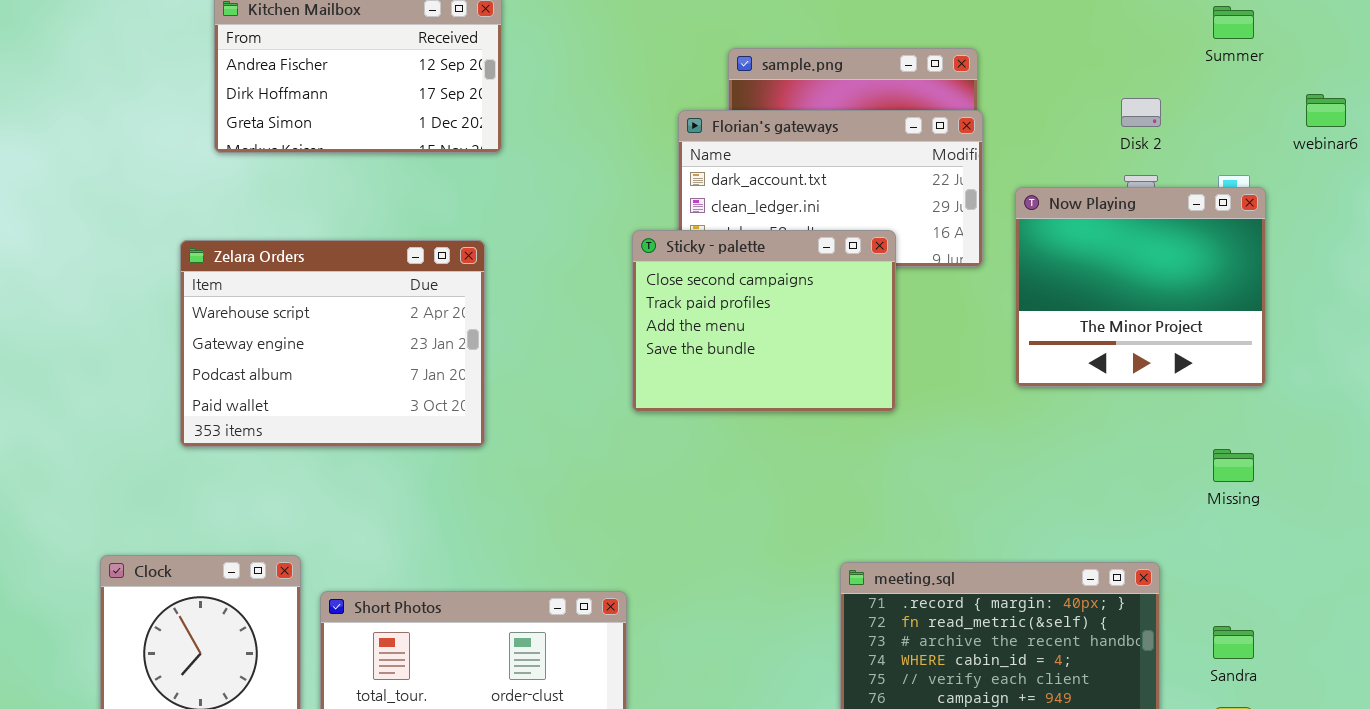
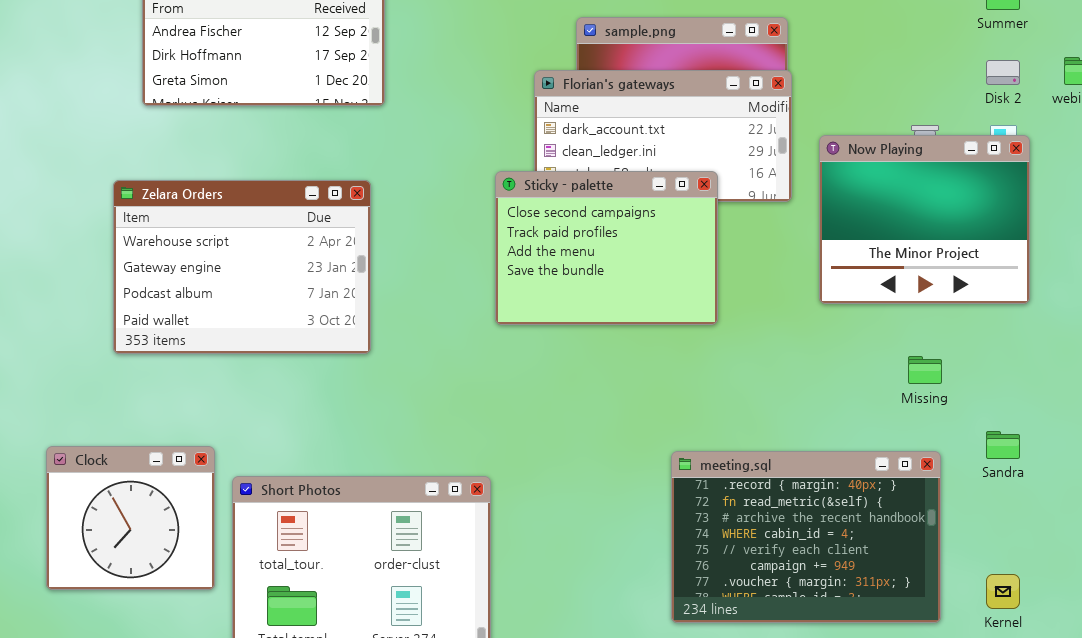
Disk 2: [1121,98,1161,127] -> [986,60,1020,85], moved
Missing: [1213,449,1254,482] -> [908,356,942,384], moved
Sandra: [1213,626,1254,659] -> [986,431,1020,459], moved

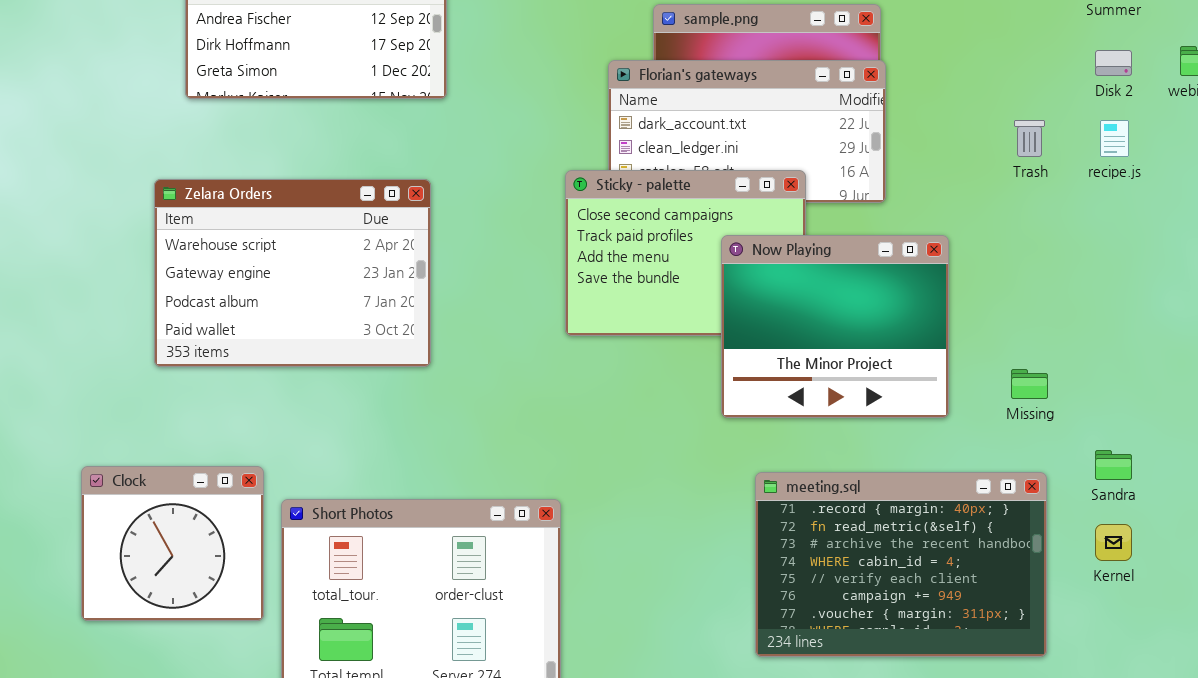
Now Playing: [819,135,1030,304] -> [721,235,949,418], moved
Kernel: [986,574,1020,609] -> [1095,524,1132,561], moved

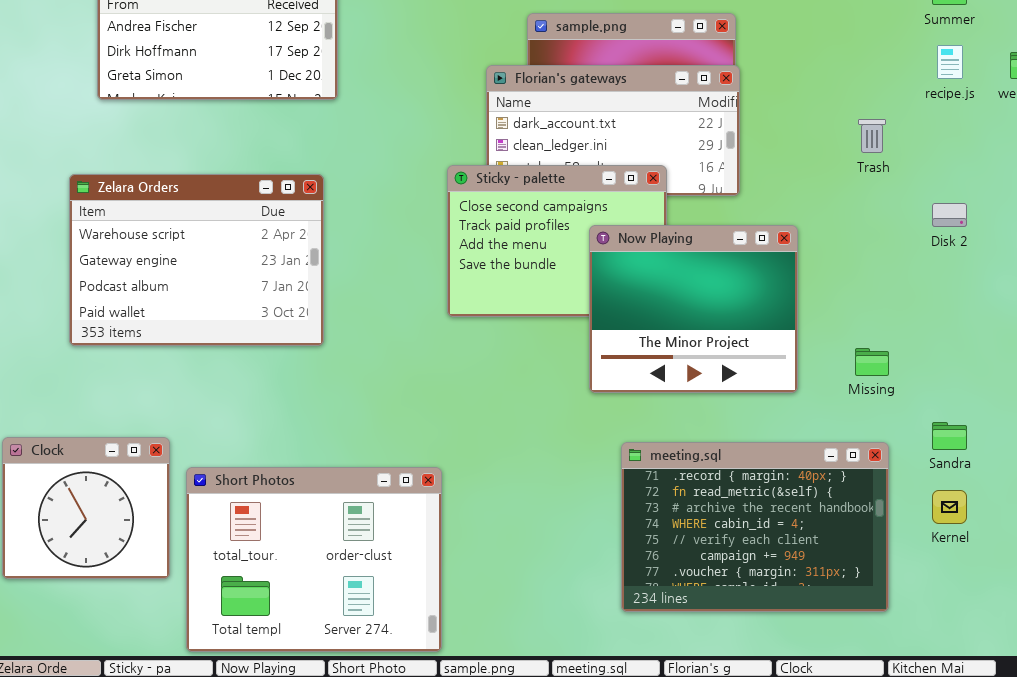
Disk 2: [1095,50,1132,76] -> [932,203,967,227], moved
recipe.js: [1100,120,1129,157] -> [937,45,963,79], moved

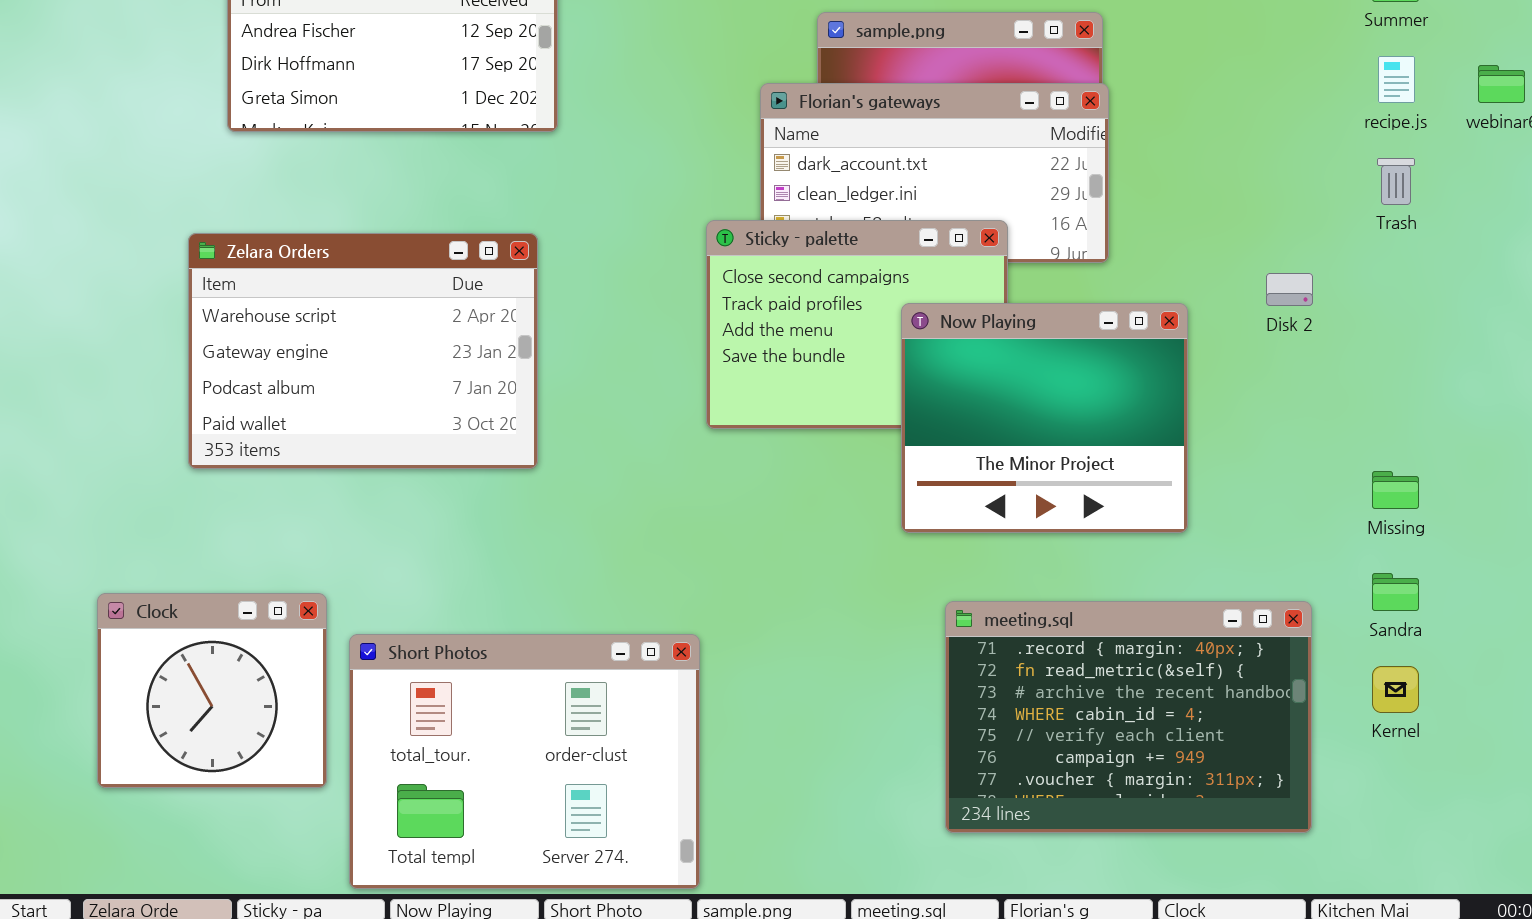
Trash: [858,119,886,153] -> [1377,158,1415,205], moved
Disk 2: [932,203,967,227] -> [1266,273,1313,306], moved
Missing: [855,348,889,376] -> [1372,471,1419,509], moved

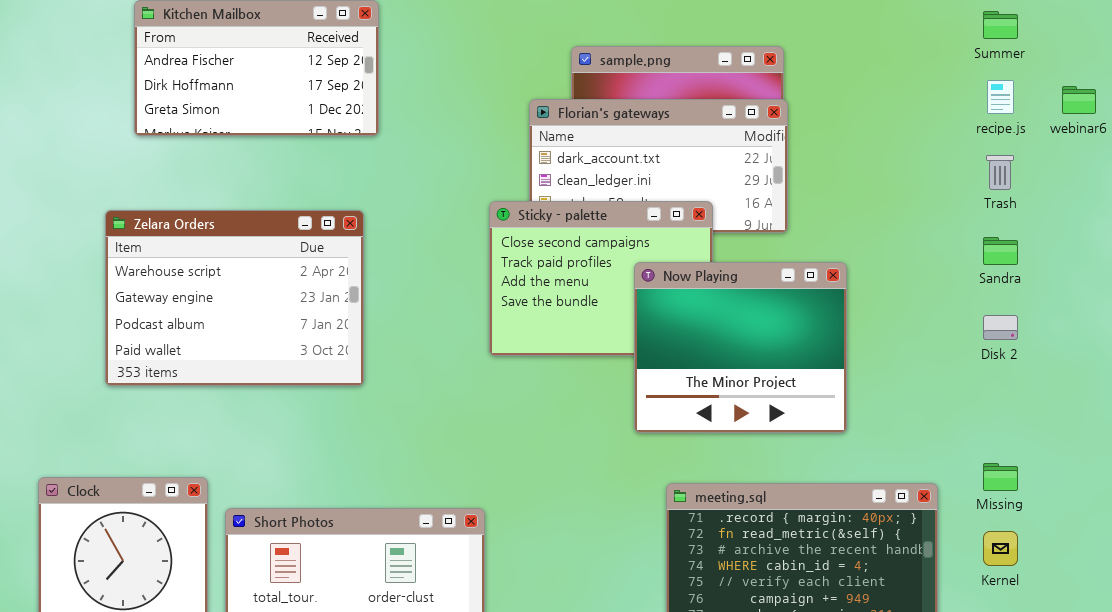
Disk 2: [1266,273,1313,306] -> [983,315,1018,340], moved
Missing: [1372,471,1419,509] -> [983,463,1018,491], moved
Sandra: [1372,573,1419,611] -> [983,237,1018,265], moved

